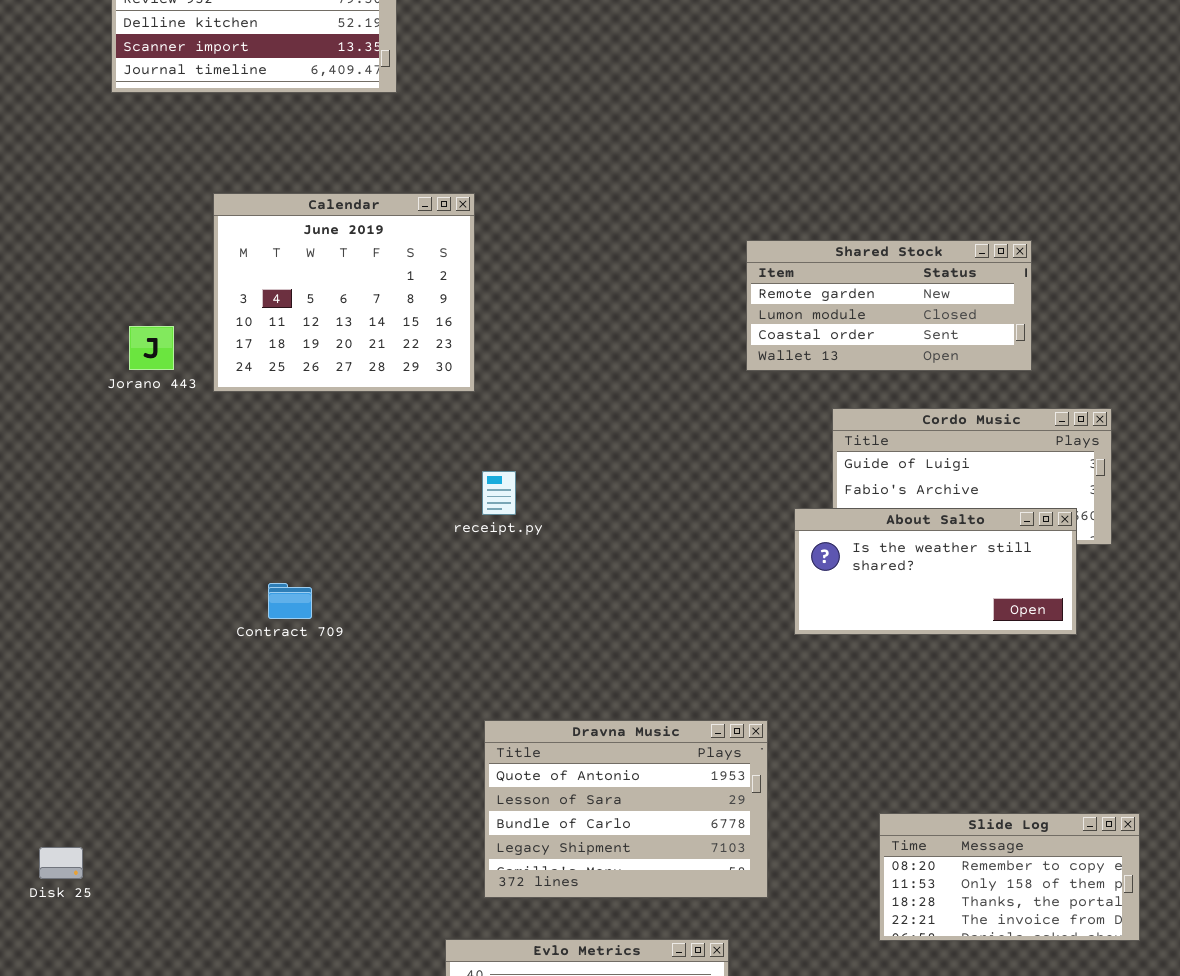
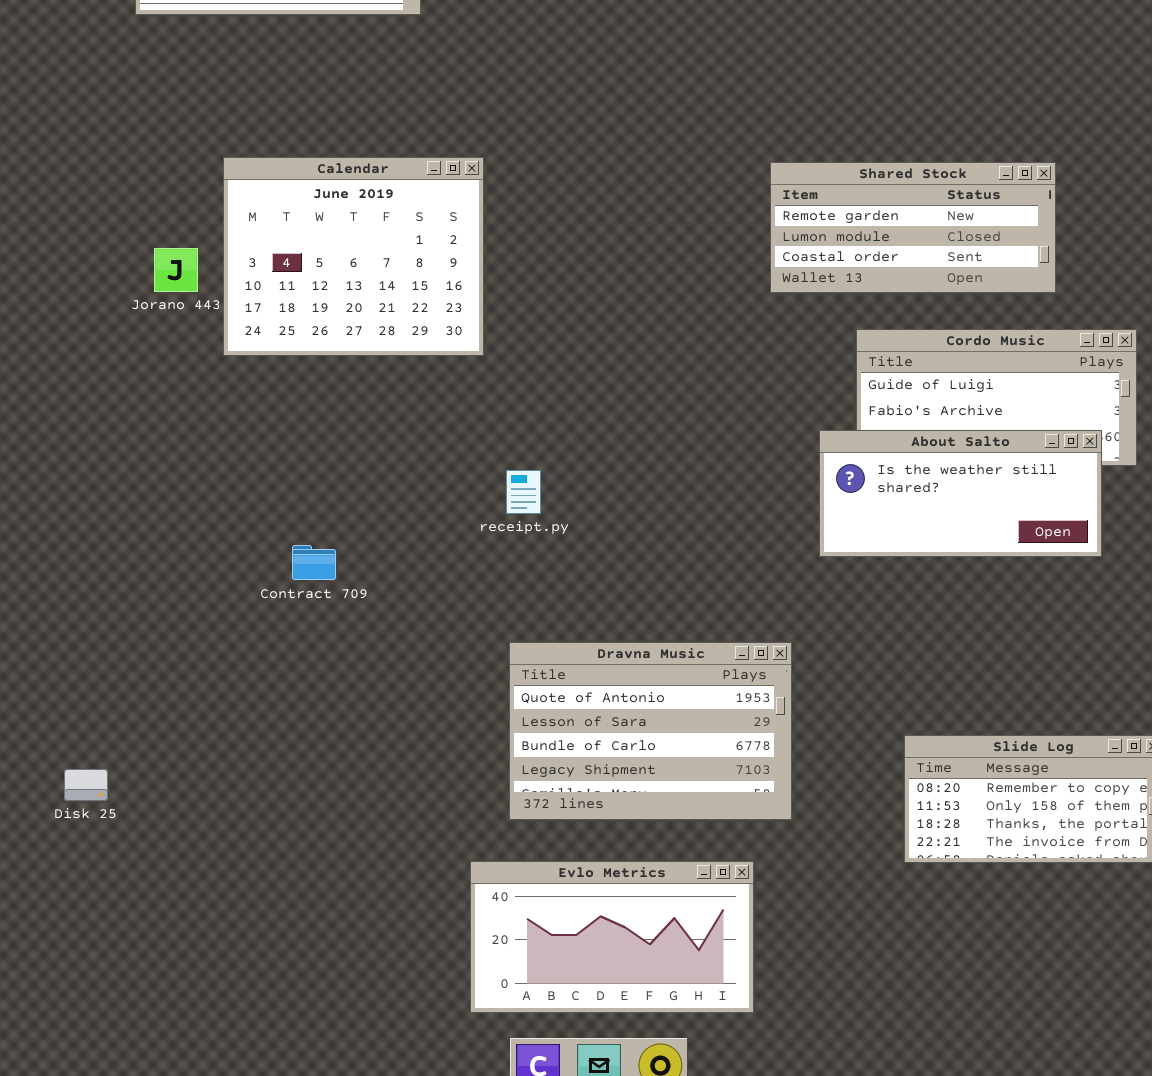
Calendar: [213,193,475,392] -> [223,157,484,356], moved
receipt.py: [482,471,516,515] -> [506,470,541,514], moved
Contract 709: [268,583,312,619] -> [292,545,336,580], moved

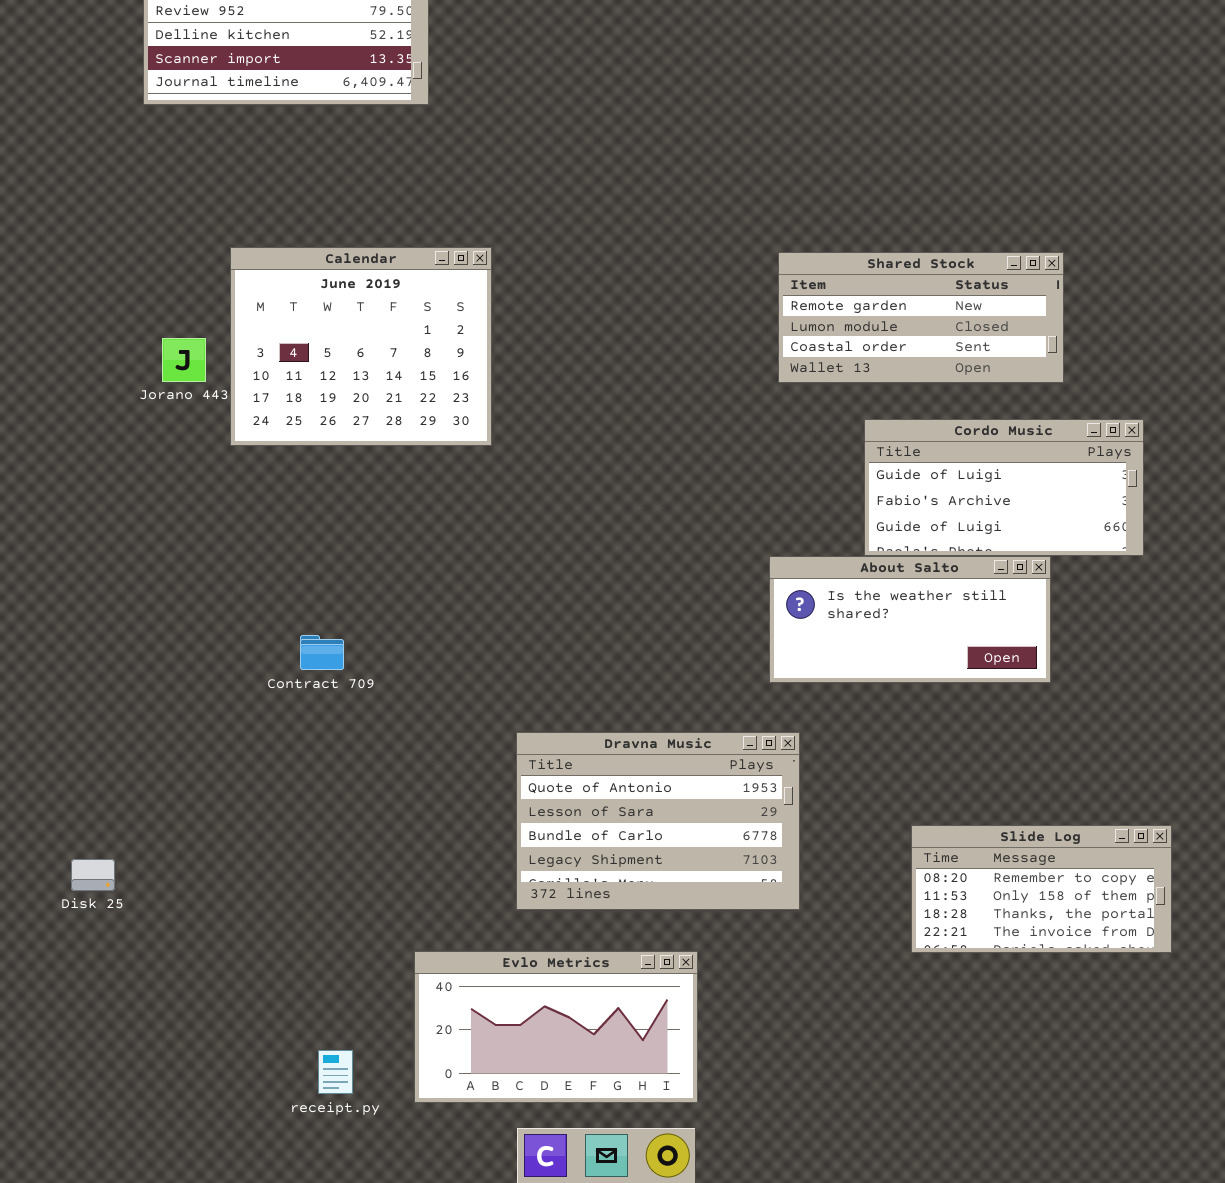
About Salto: [819,430,1102,557] -> [769,556,1051,683], moved
receipt.py: [506,470,541,514] -> [318,1050,353,1094], moved
Evlo Metrics: [470,861,754,1013] -> [414,951,698,1103], moved

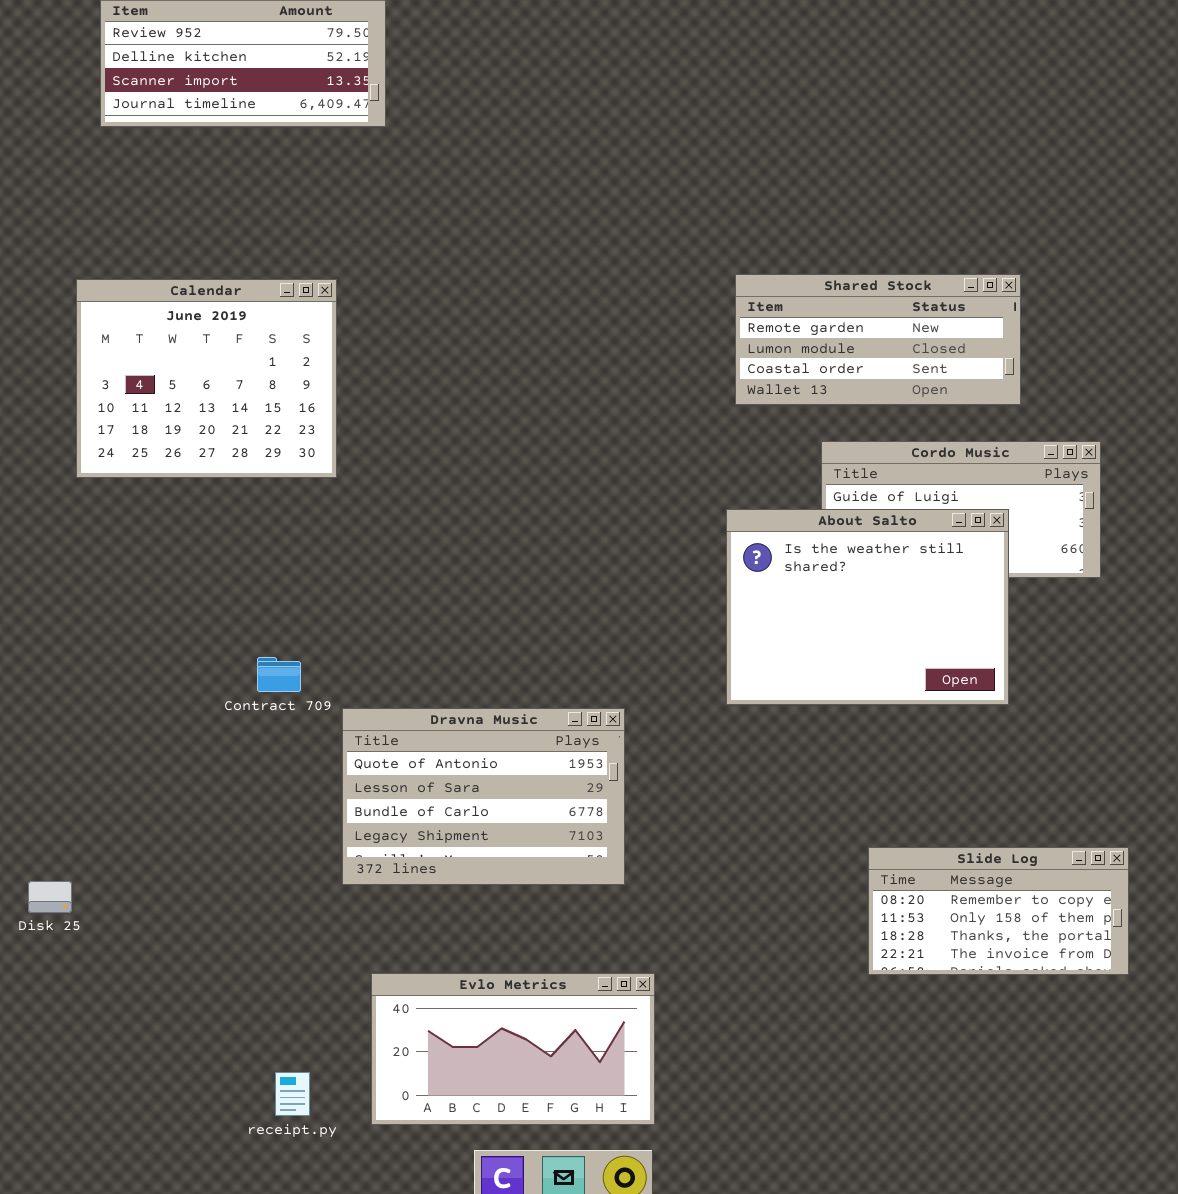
Calendar: [230,247,492,446] -> [76,279,337,478], moved
About Salto: [769,556,1051,683] -> [726,509,1009,705], resized
Dravna Music: [516,732,800,910] -> [342,708,625,885], moved

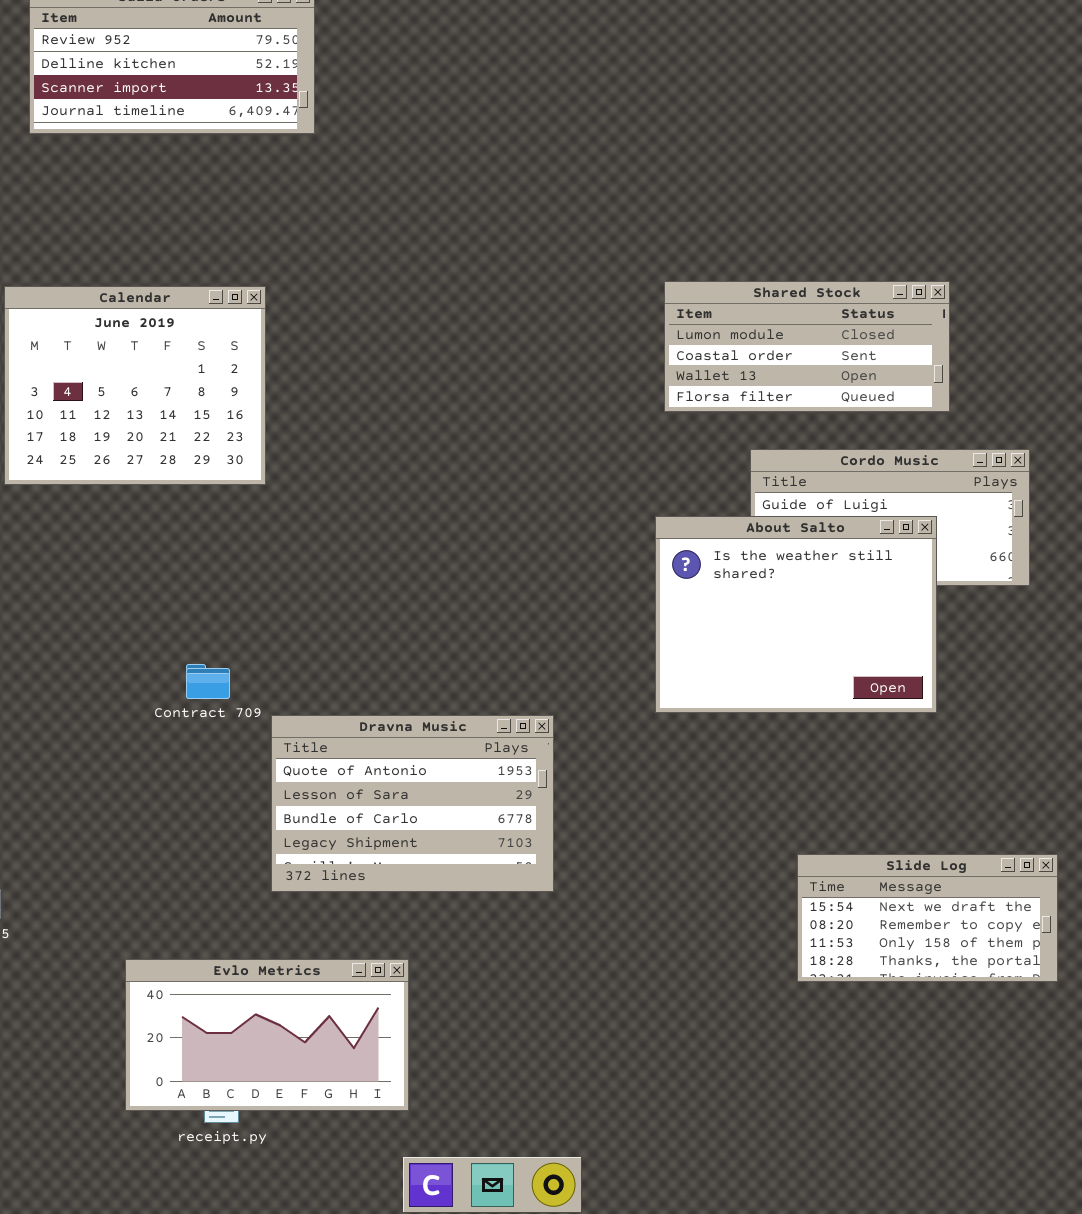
Shared Stock: [735,274,1021,405] -> [664,281,950,412], scrolled down 1 row
Slide Log: [868,847,1129,975] -> [797,854,1058,982], scrolled up 1 row
Evlo Metrics: [371,973,655,1125] -> [125,959,409,1111], moved

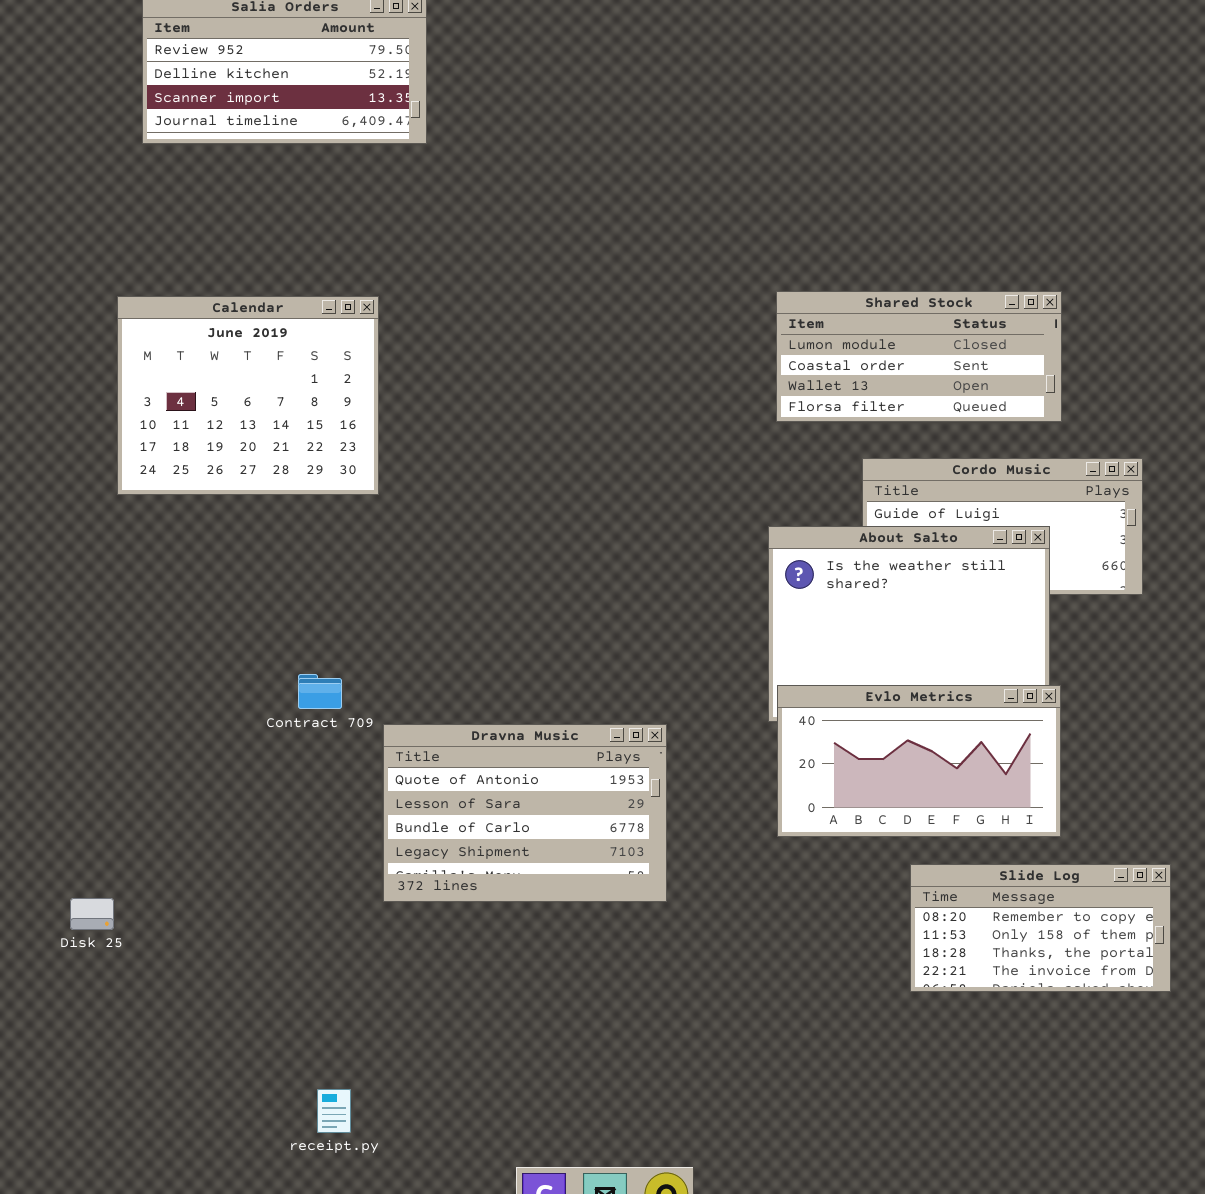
Slide Log: [797,854,1058,982] -> [910,864,1171,992], scrolled down 1 row
Evlo Metrics: [125,959,409,1111] -> [777,685,1061,837], moved

